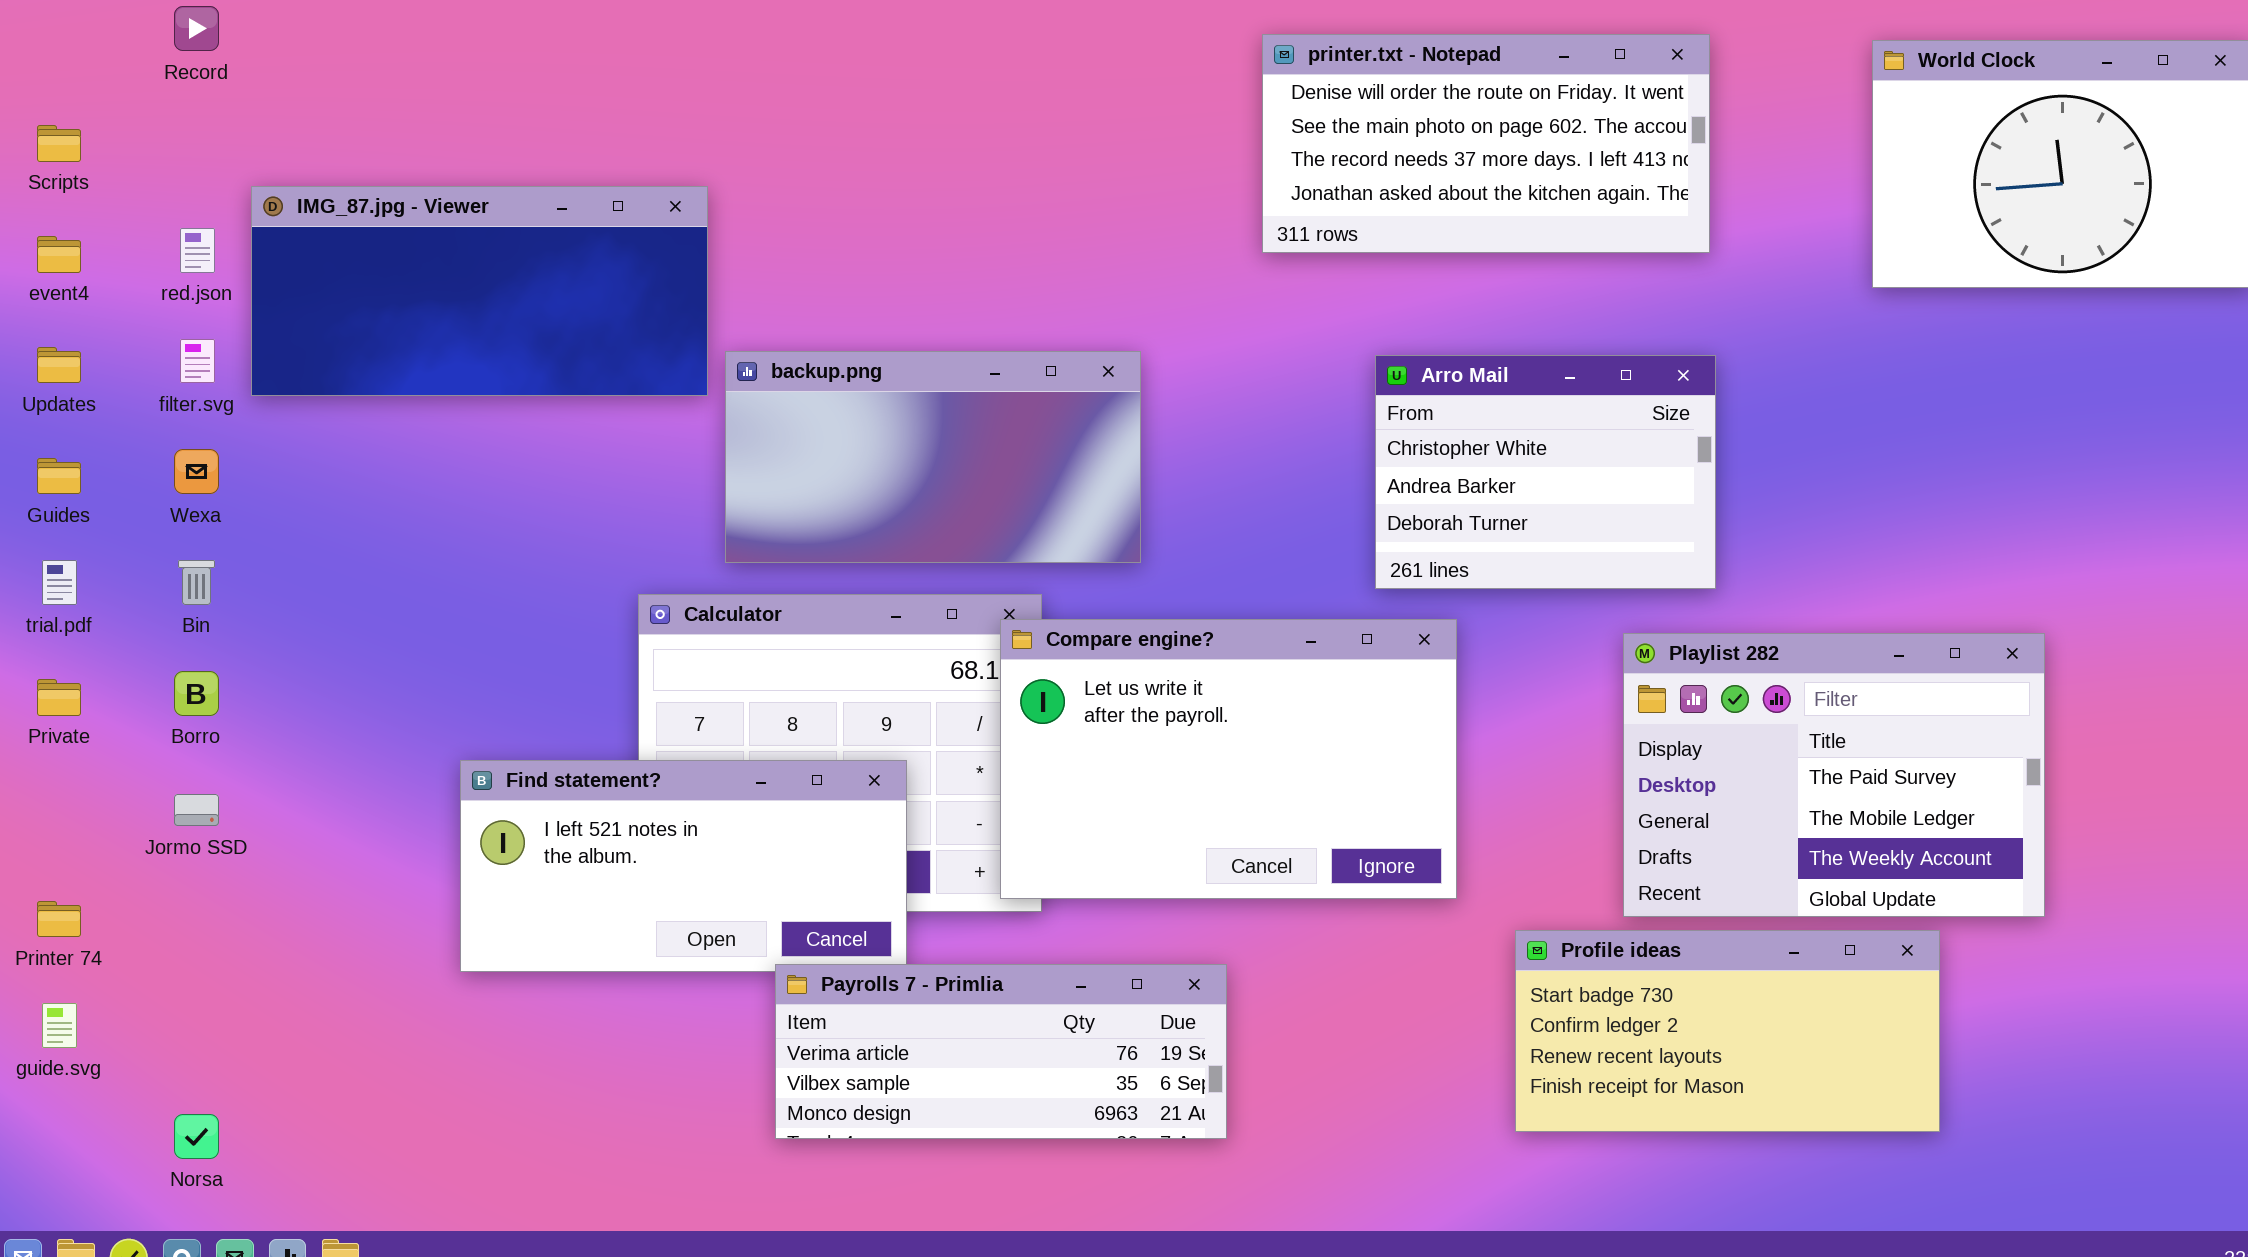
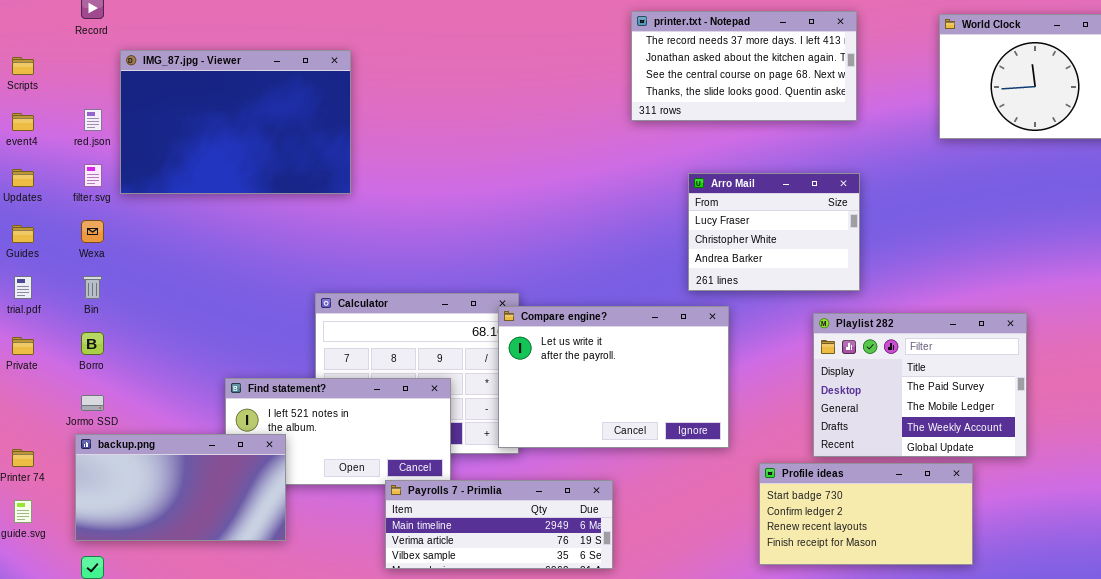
printer.txt - Notepad: [1262,34,1710,253] -> [631,11,857,121], scrolled down 2 rows
IMG_87.jpg - Viewer: [251,186,708,396] -> [120,50,351,194], resized
backup.png: [725,351,1141,563] -> [75,434,286,541], moved
Arro Mail: [1375,355,1716,589] -> [688,173,860,291], scrolled up 1 row
Payrolls 7 - Primlia: [775,964,1227,1139] -> [385,480,613,569], scrolled up 1 row

